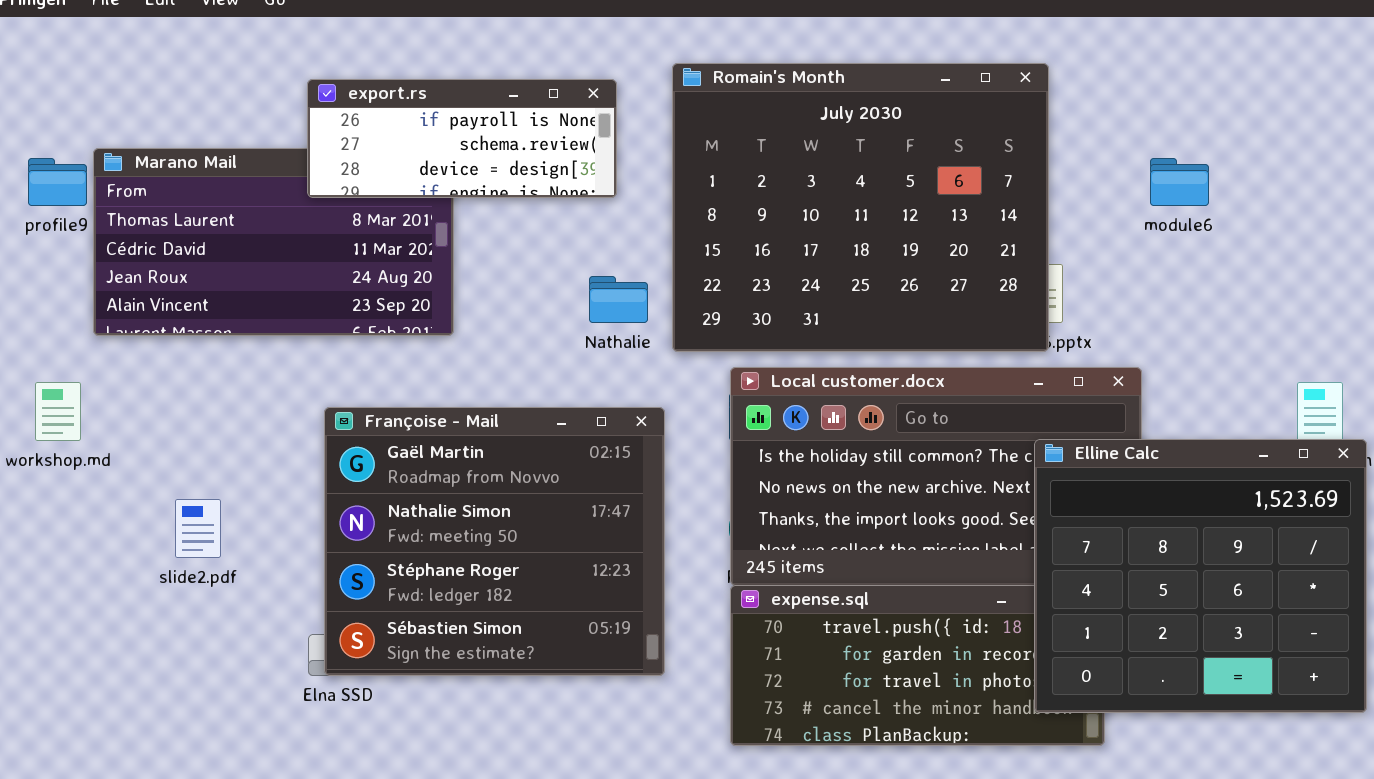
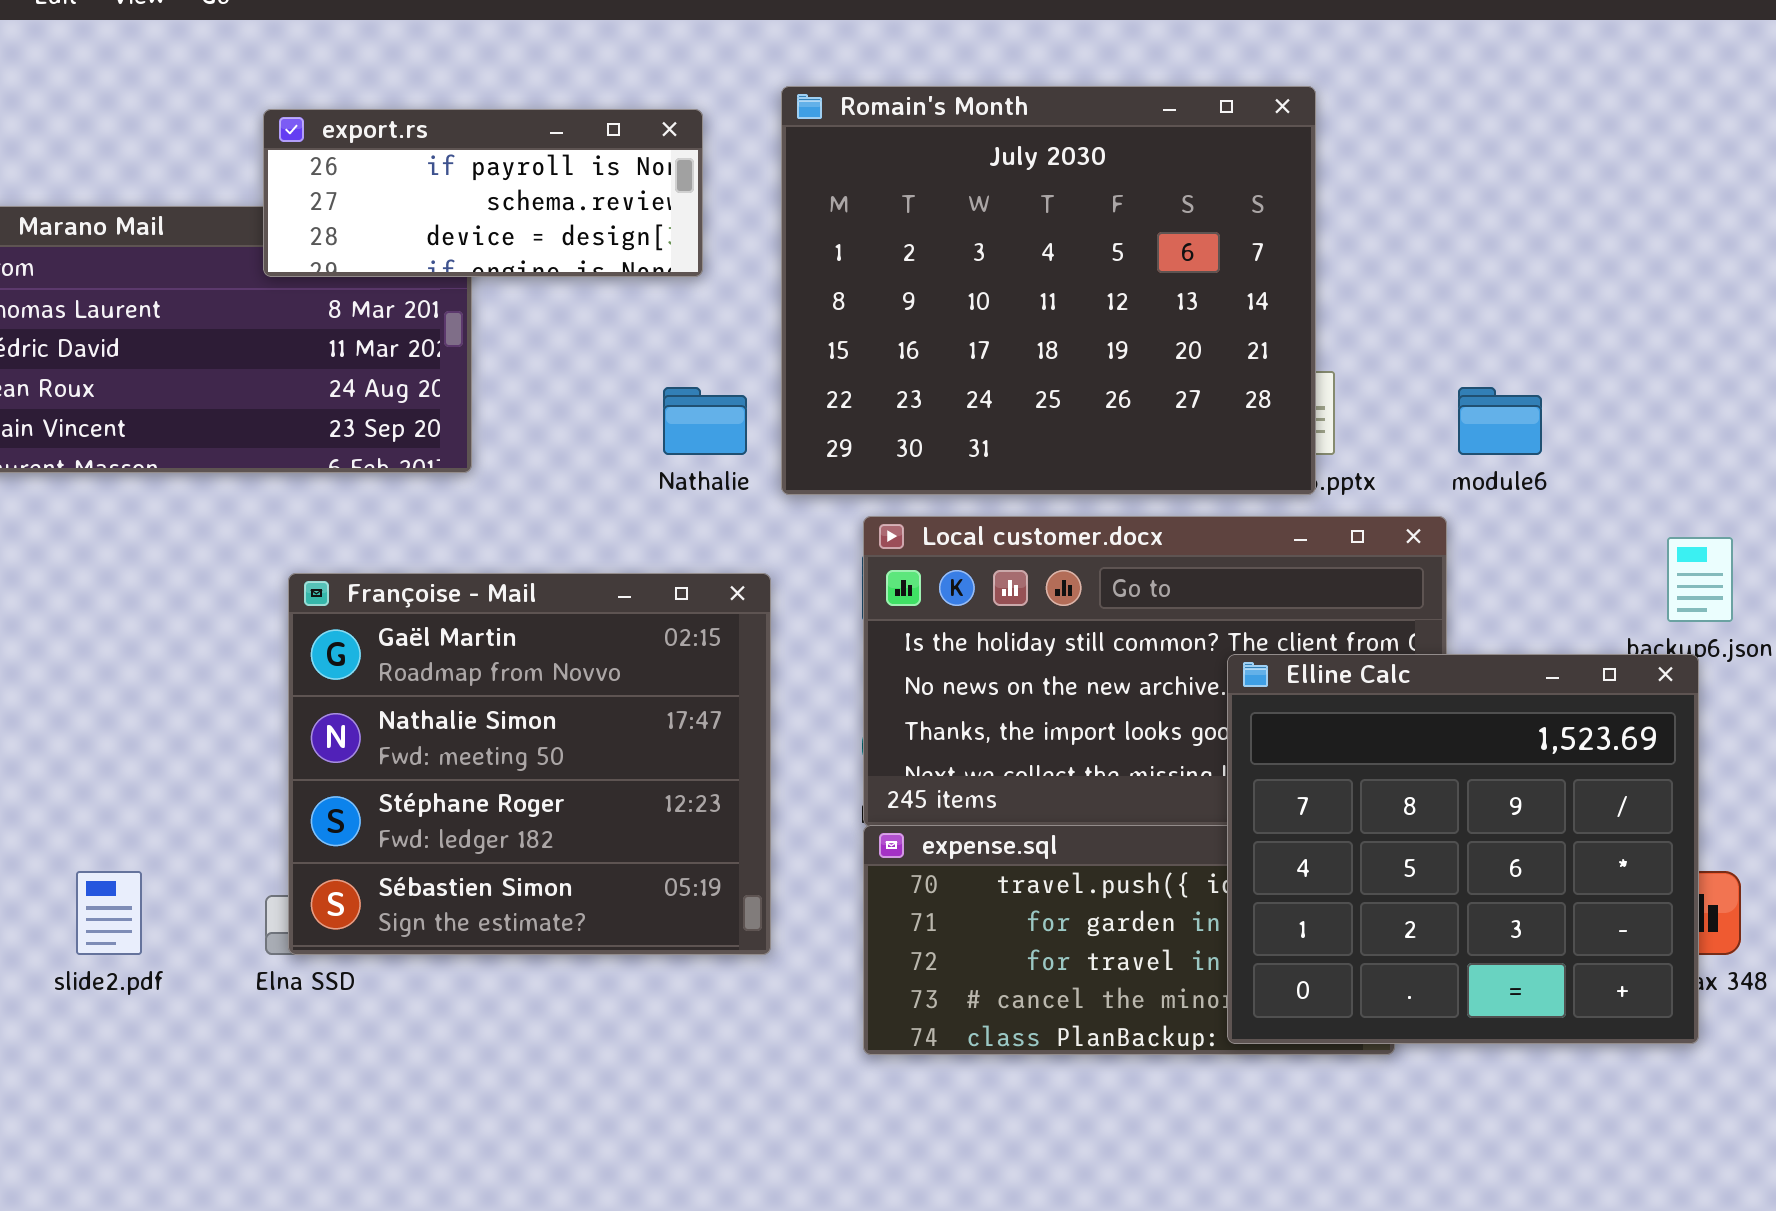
module6: [1150,158,1209,206] -> [1458,387,1542,455], moved
Elline Calc: [1034,439,1367,713] -> [1227,654,1699,1044], moved
slide2.pdf: [175,499,221,558] -> [76,871,142,955], moved

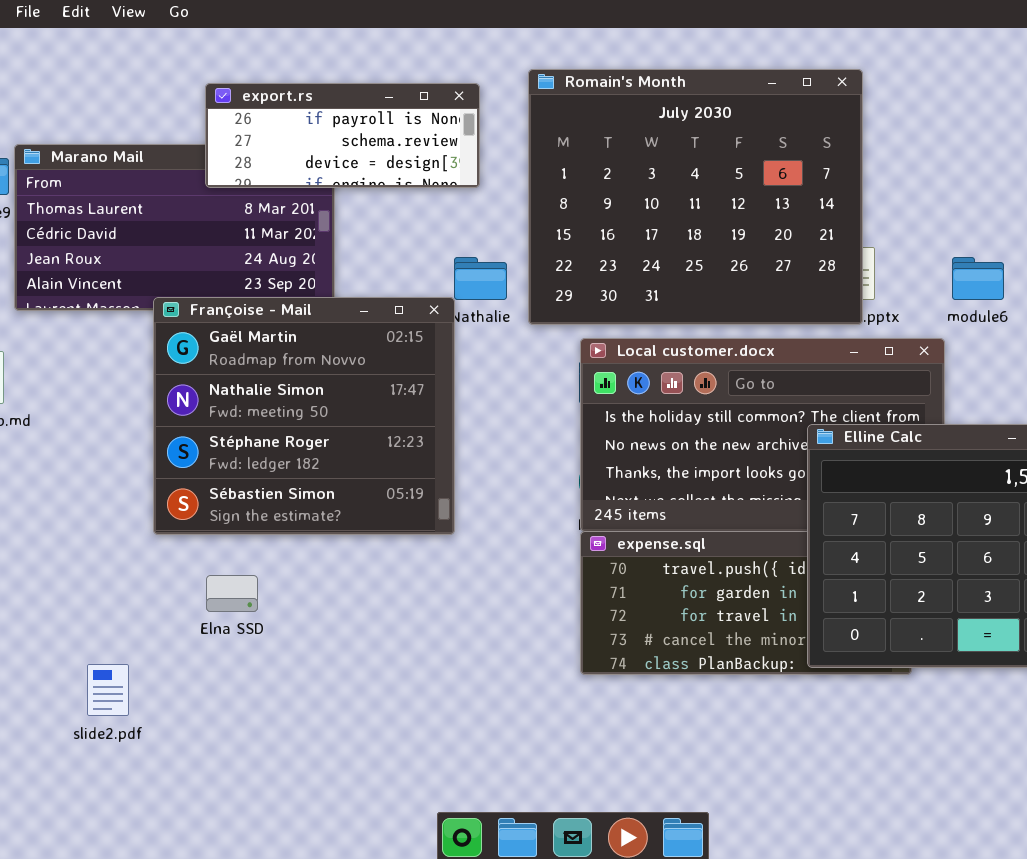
Françoise - Mail: [288,573,771,955] -> [153,297,455,535], moved
slide2.pdf: [76,871,142,955] -> [87,664,129,716], moved

